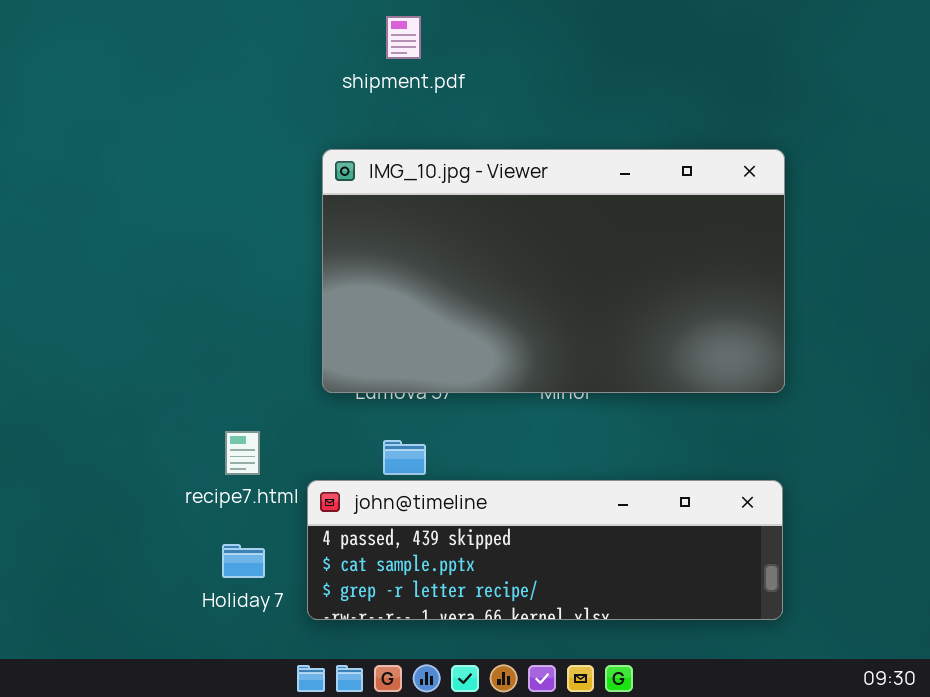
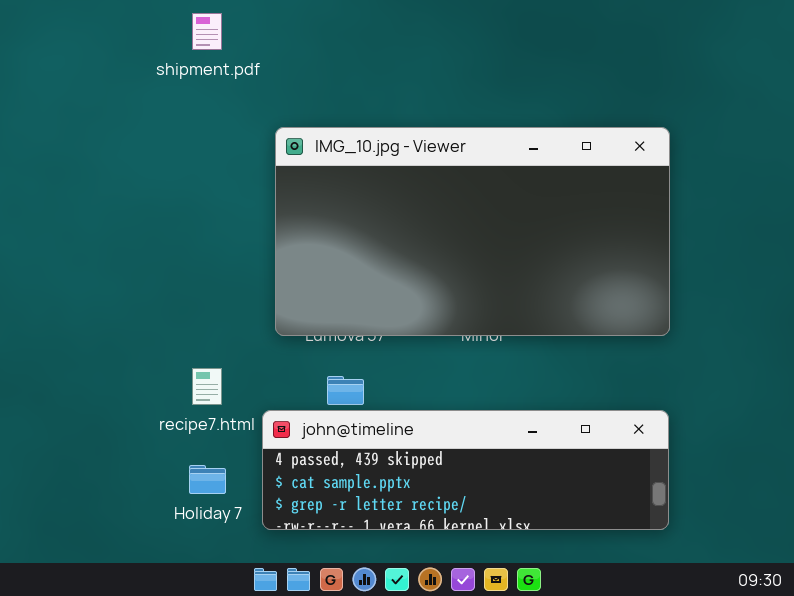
shipment.pdf: [386,16,421,59] -> [192,13,222,50], moved

